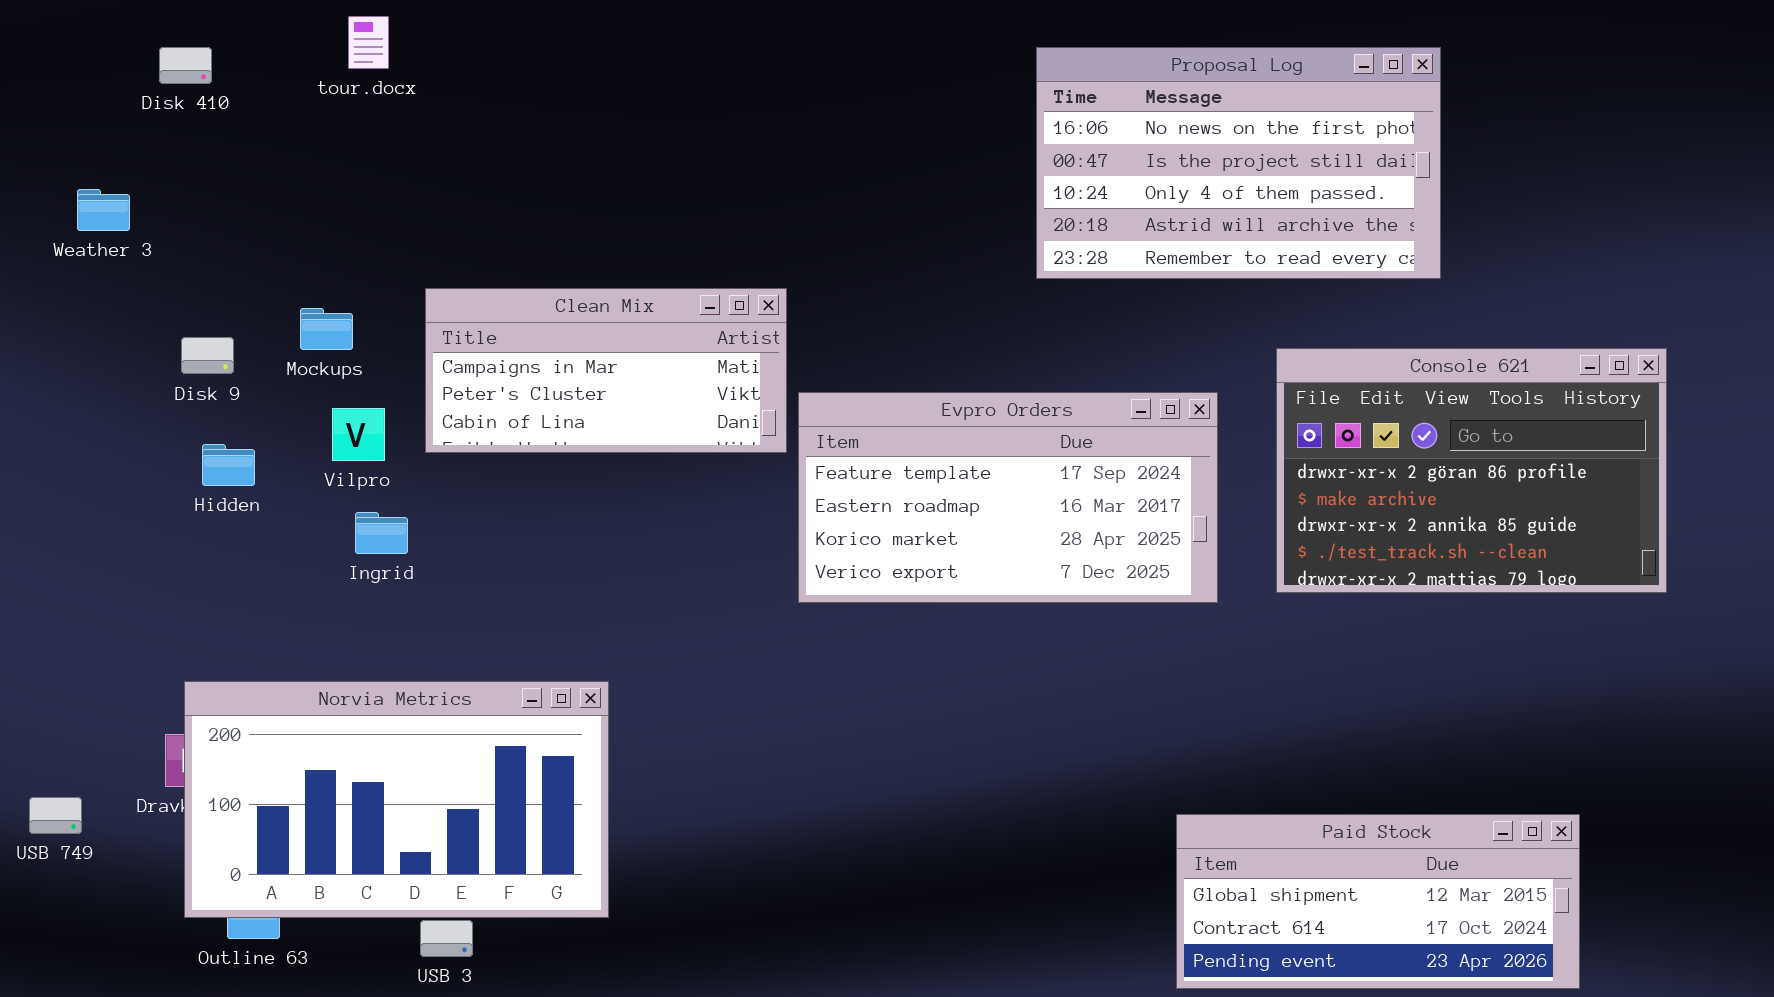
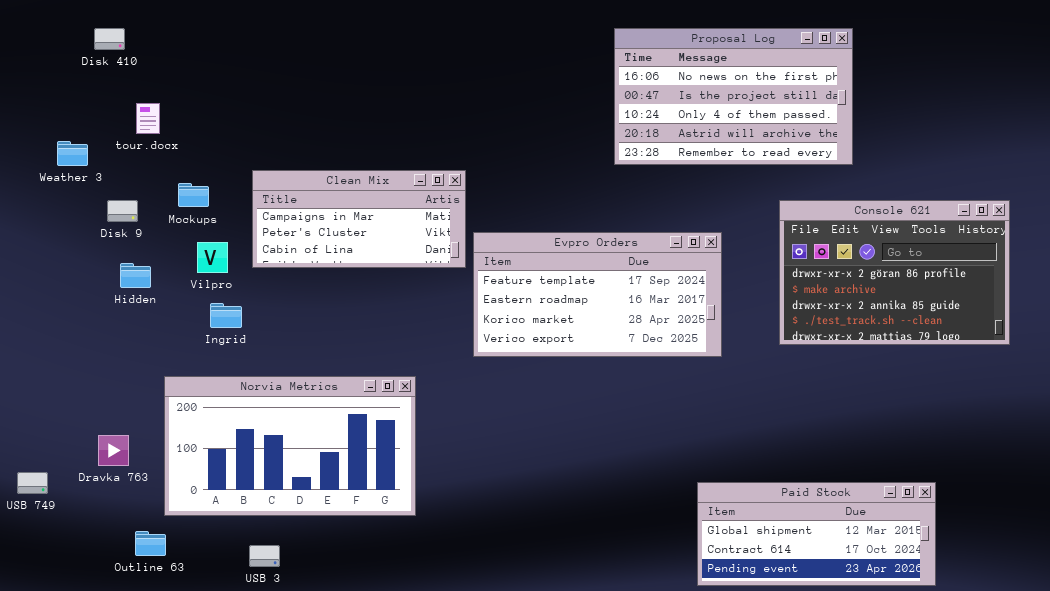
tour.docx: [348,16,389,69] -> [136,103,160,134], moved
Weather 3: [77,189,130,231] -> [57,141,88,166], moved
Console 621: [1276,348,1667,593] -> [779,200,1010,345], moved
Norvia Metrics: [184,681,609,918] -> [164,376,416,516], moved

